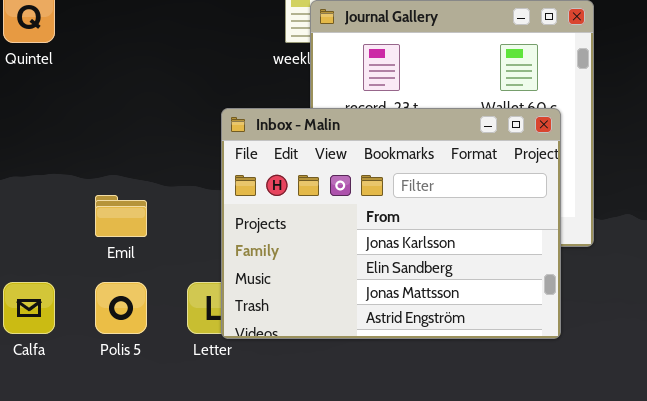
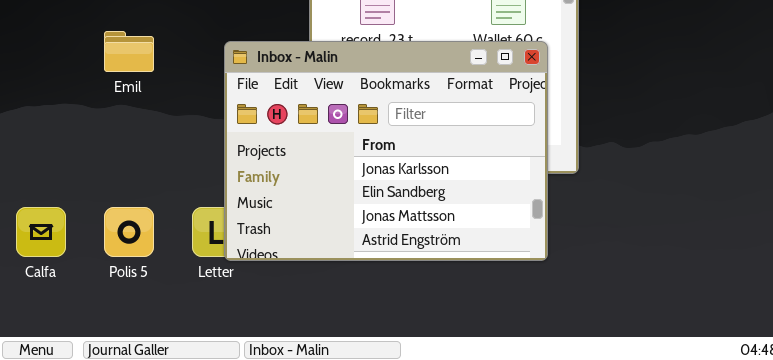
Emil: [95,195,147,237] -> [104,31,154,72], moved

